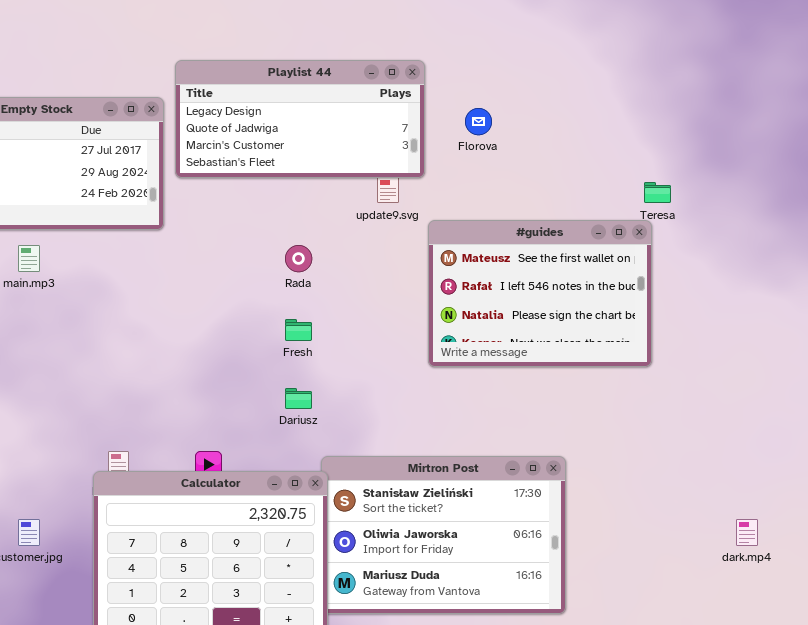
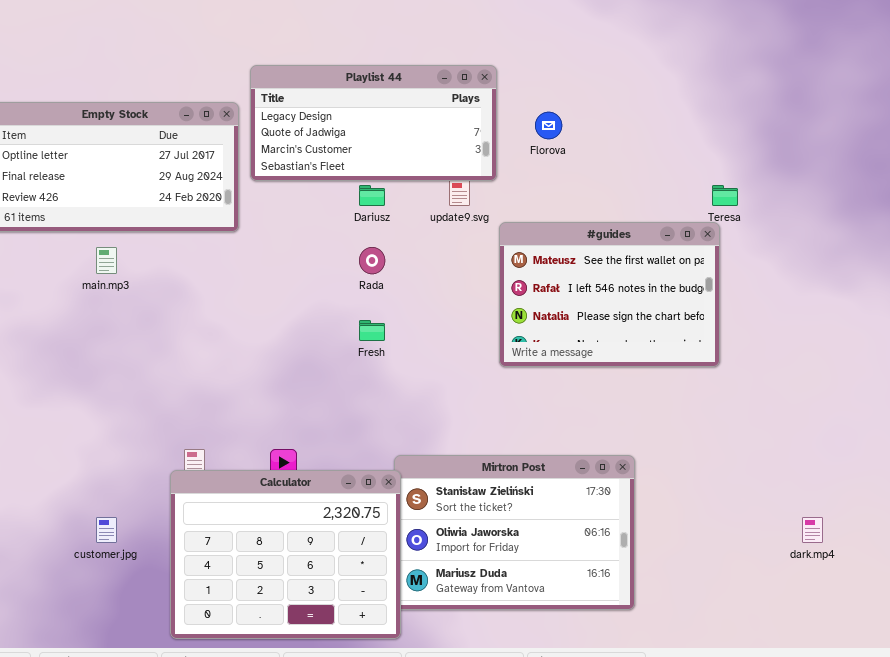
Dariusz: [285,388,312,409] -> [359,185,385,206], moved

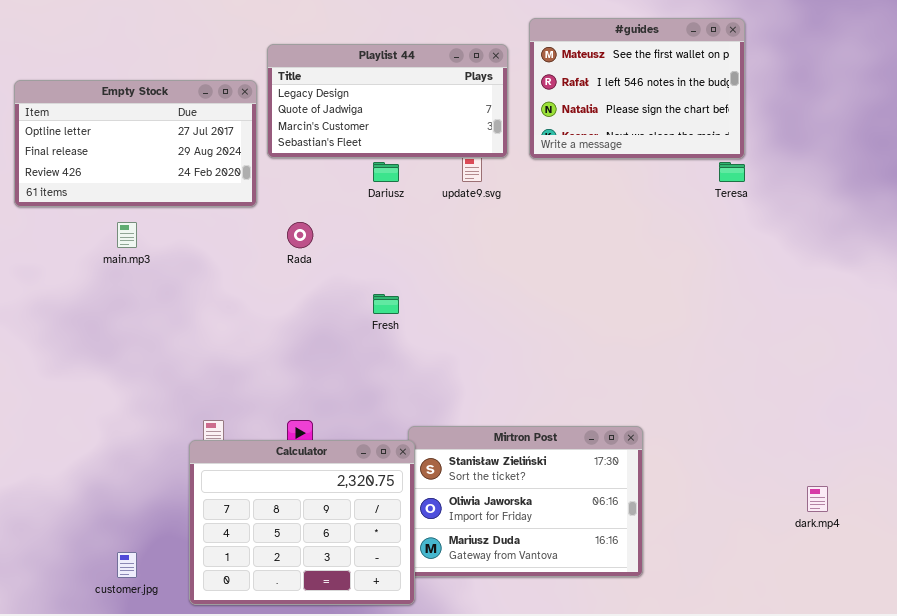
#guides: [499,222,720,367] -> [529,18,745,159], moved
Rada: [359,247,385,274] -> [287,222,313,248], moved
customer.jpg: [96,517,117,543] -> [117,552,137,578], moved

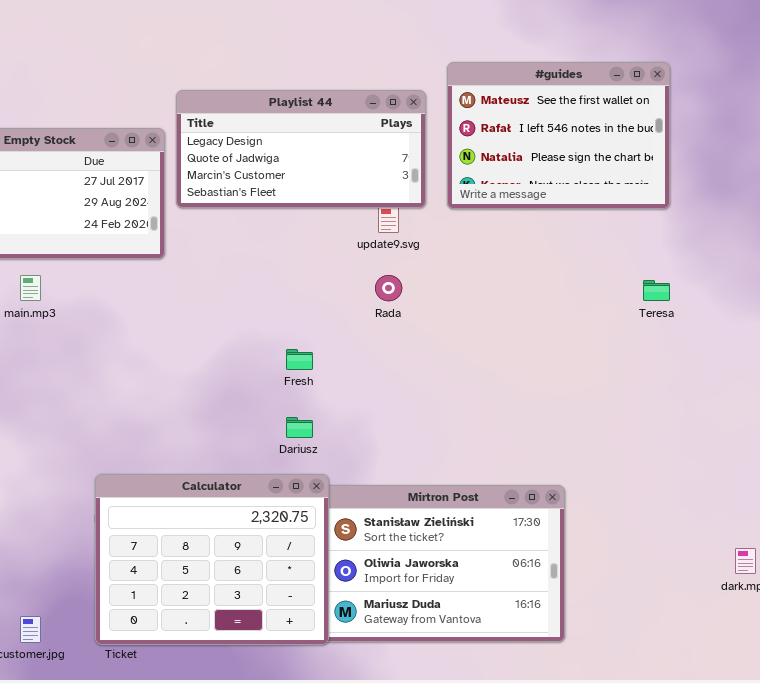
Dariusz: [373,162,399,182] -> [286,417,313,438], moved
Teresa: [719,162,745,182] -> [643,280,670,301], moved
Rada: [287,222,313,248] -> [375,275,402,301], moved
Calculator: [189,440,415,605] -> [95,474,329,645], moved

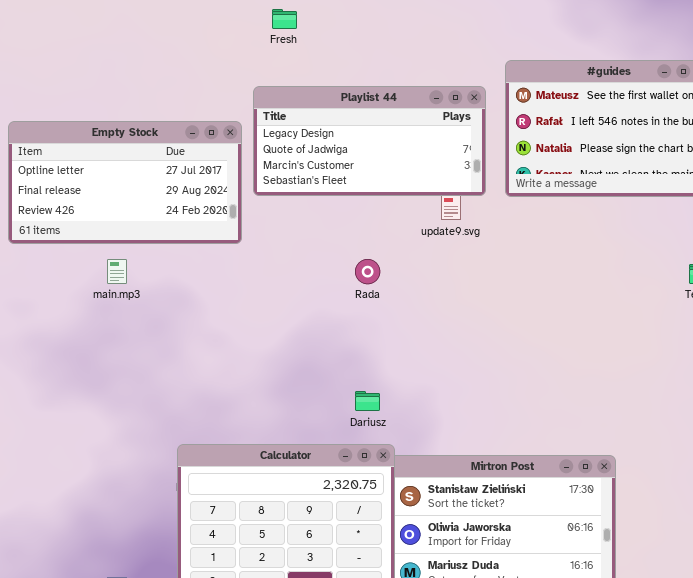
Rada: [375,275,402,301] -> [355,259,380,284], moved
Fresh: [286,349,313,370] -> [272,9,297,29], moved

